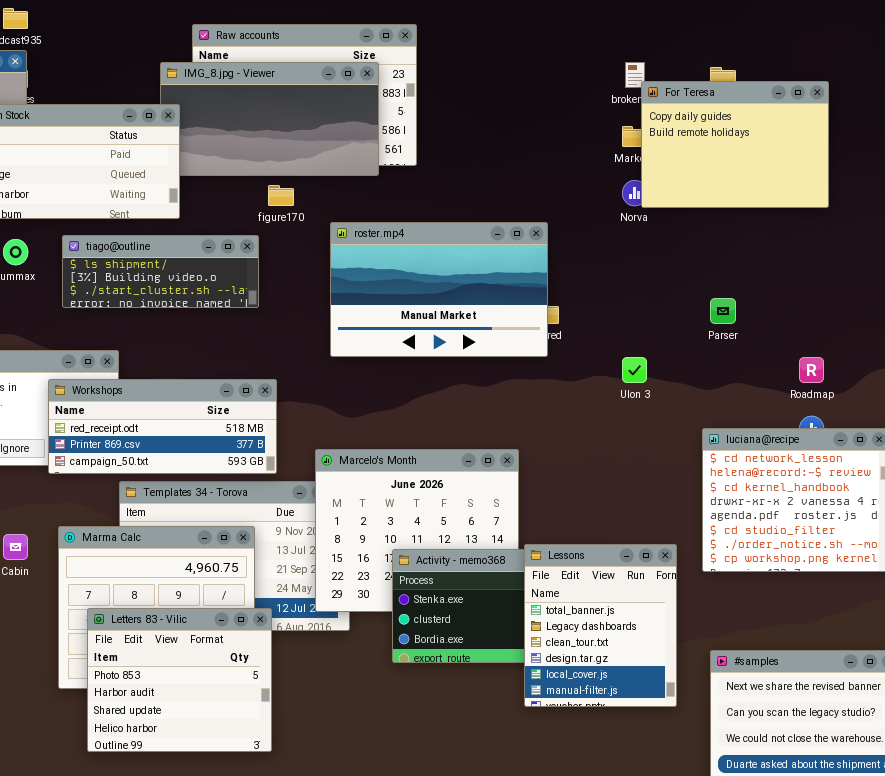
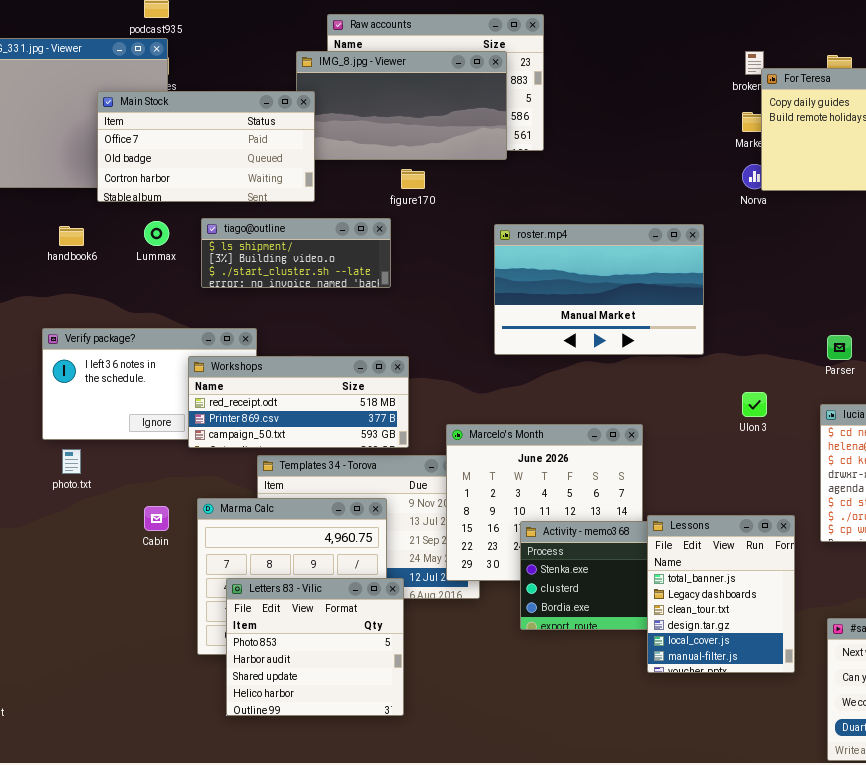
roster.mp4: [330,222,548,357] -> [494,224,704,355], moved
Parser: [710,298,736,324] -> [827,335,852,360], moved
Ulon 3: [622,357,647,383] -> [742,392,767,417], moved

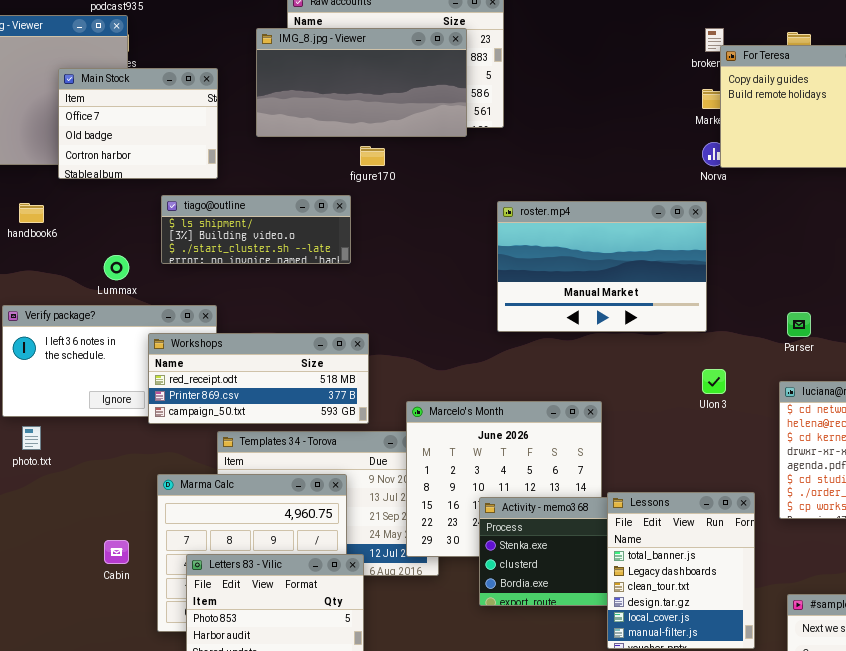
Main Stock: [97,91,315,202] -> [58,68,218,179], resized
Lummax: [144,221,169,246] -> [104,255,129,280], moved
roster.mp4: [494,224,704,355] -> [497,201,707,332], moved
Cabin: [144,506,169,531] -> [104,540,129,564], moved

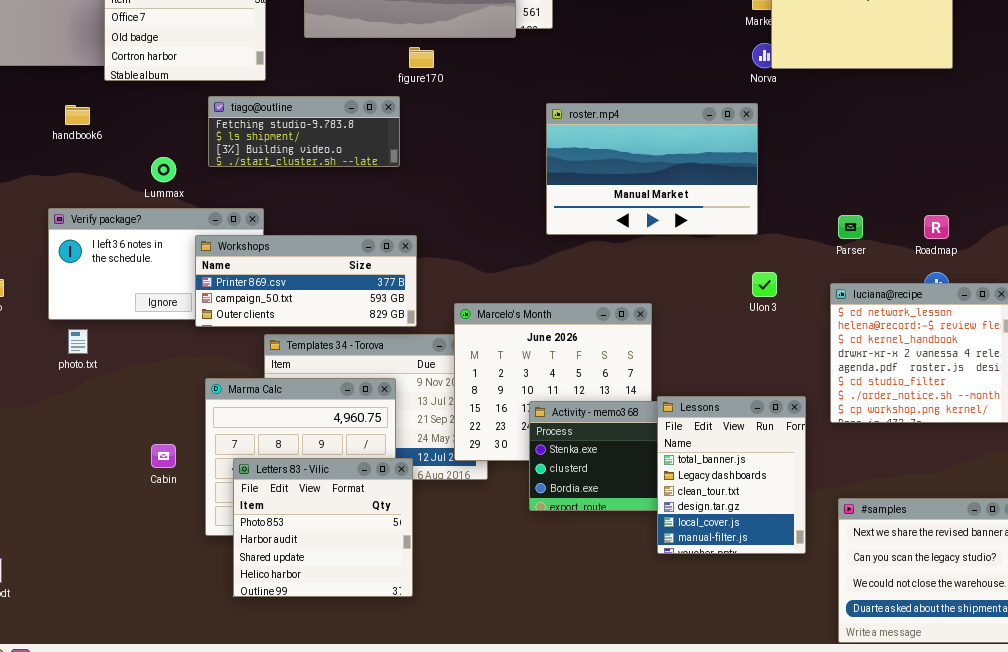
tiago@outline: [161,195,351,264] -> [208,96,400,167], scrolled up 1 row
Workshops: [148,333,369,424] -> [195,235,417,327], scrolled down 1 row

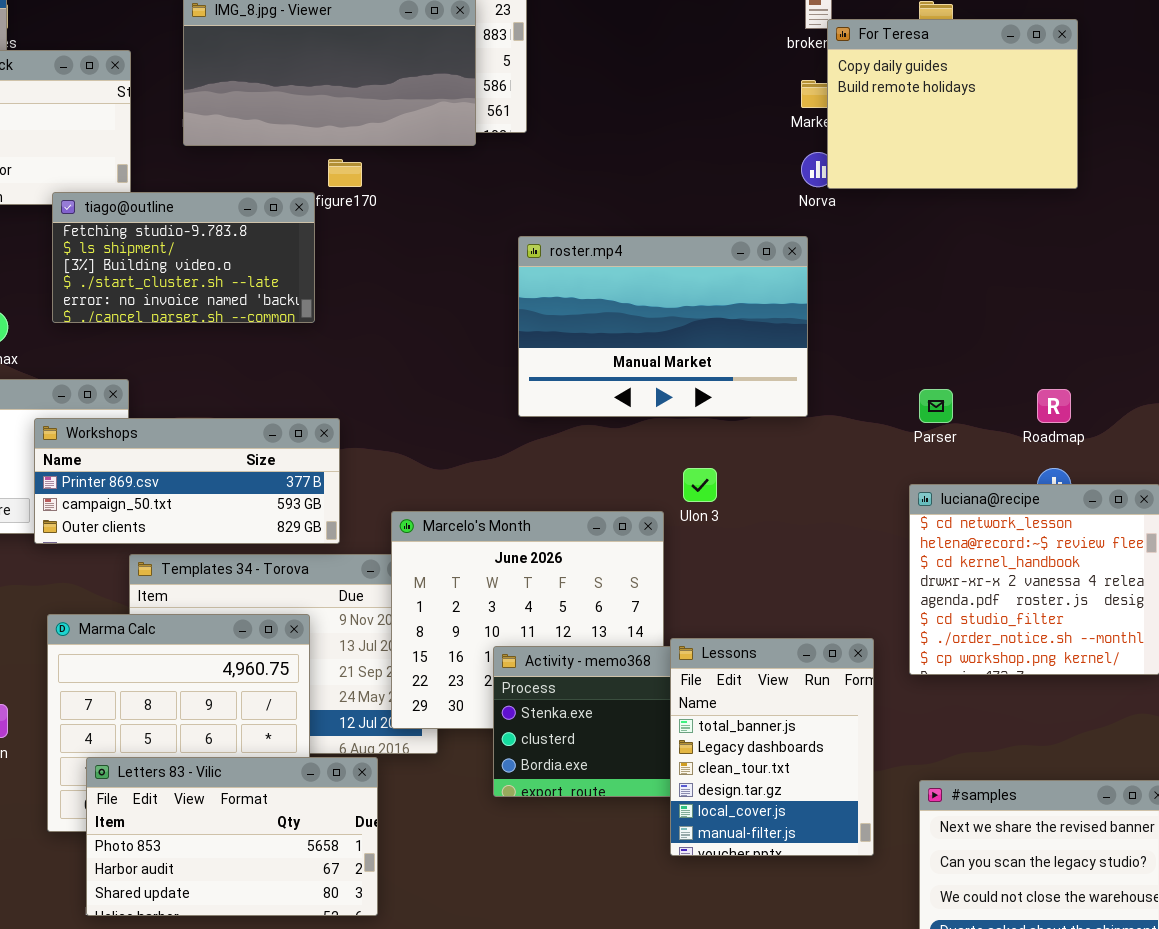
tiago@outline: [208,96,400,167] -> [52,192,315,323], resized
Ulon 3: [752,272,777,297] -> [683,468,717,502], moved
Letters 83 - Vilic: [233,458,413,597] -> [86,757,378,916], resized

